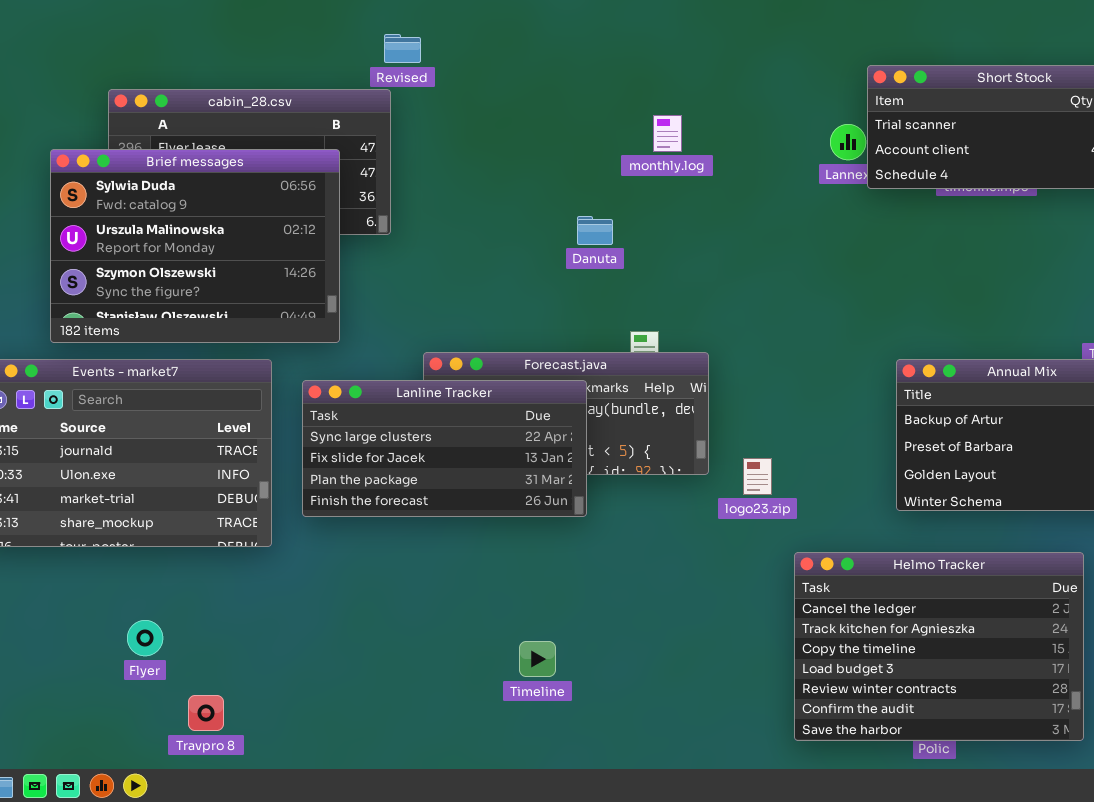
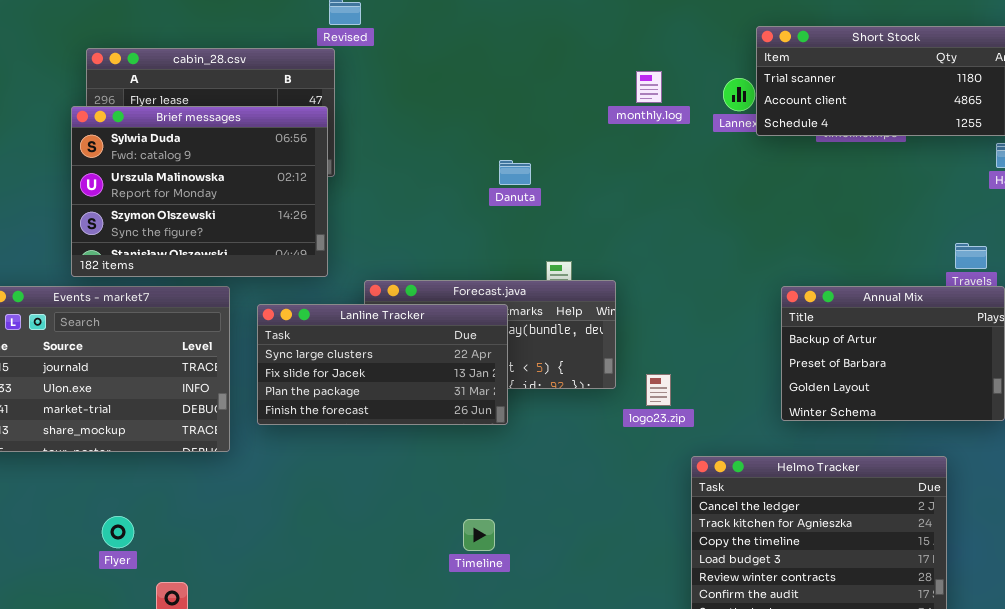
monthly.log: [653,115,682,152] -> [636,71,662,103], moved
Brief messages: [50,149,340,343] -> [71,106,328,277], moved
Timeline: [519,641,556,677] -> [463,519,495,551], moved

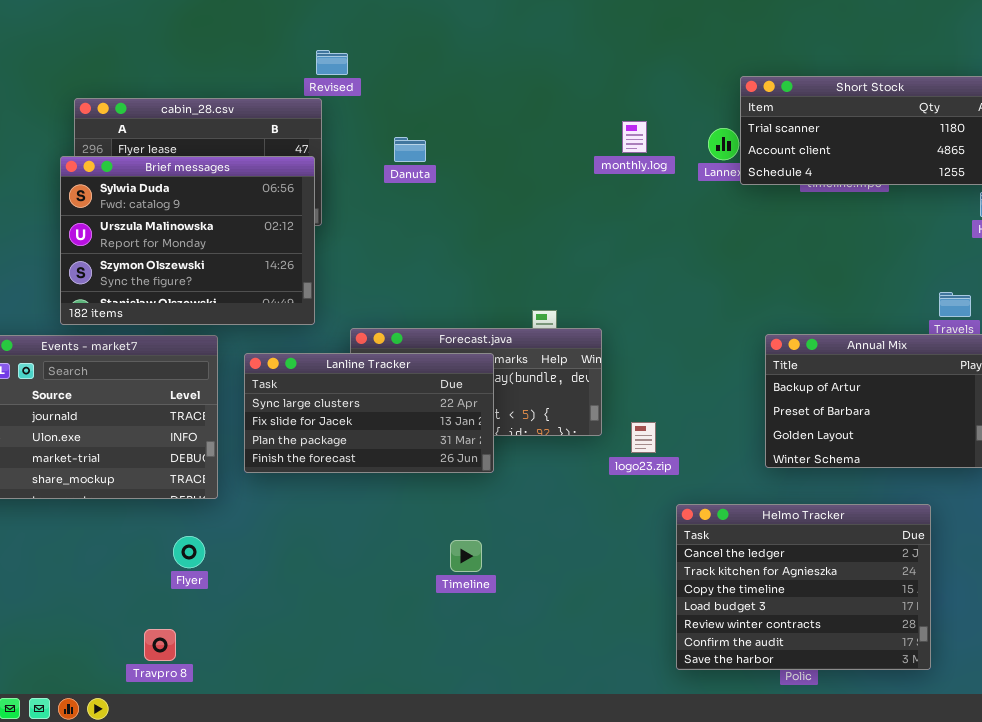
Danuta: [499,160,531,185] -> [394,137,426,162], moved
Flyer: [102,516,134,548] -> [173,536,205,568], moved
Timeline: [463,519,495,551] -> [450,540,482,572], moved

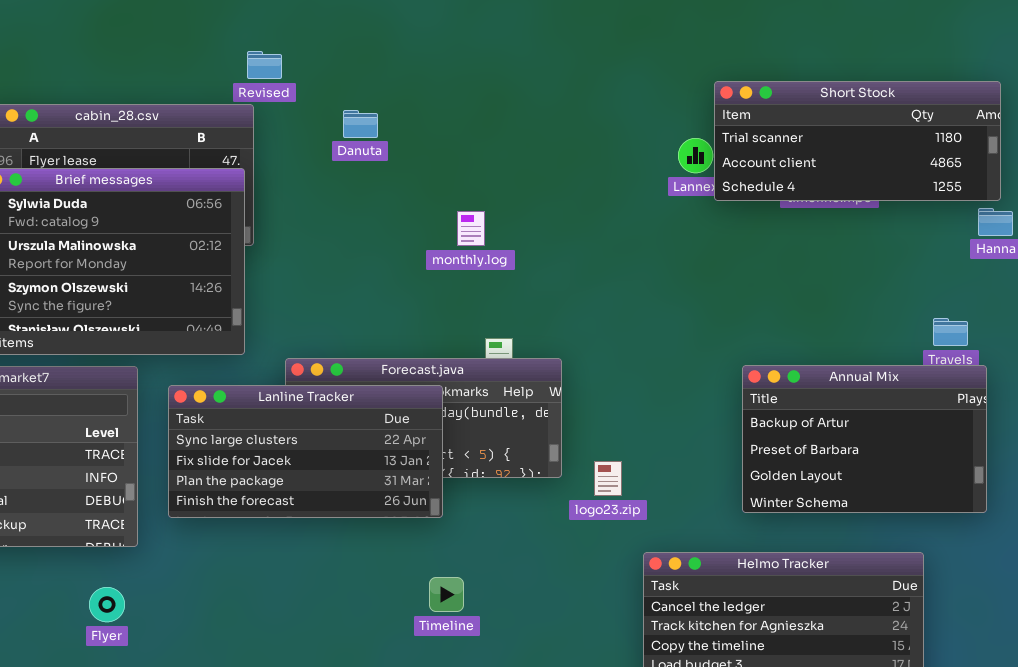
monthly.log: [622,121,647,153] -> [457,211,485,246], moved
Danuta: [394,137,426,162] -> [343,110,378,138], moved
Timeline: [450,540,482,572] -> [429,577,464,612], moved

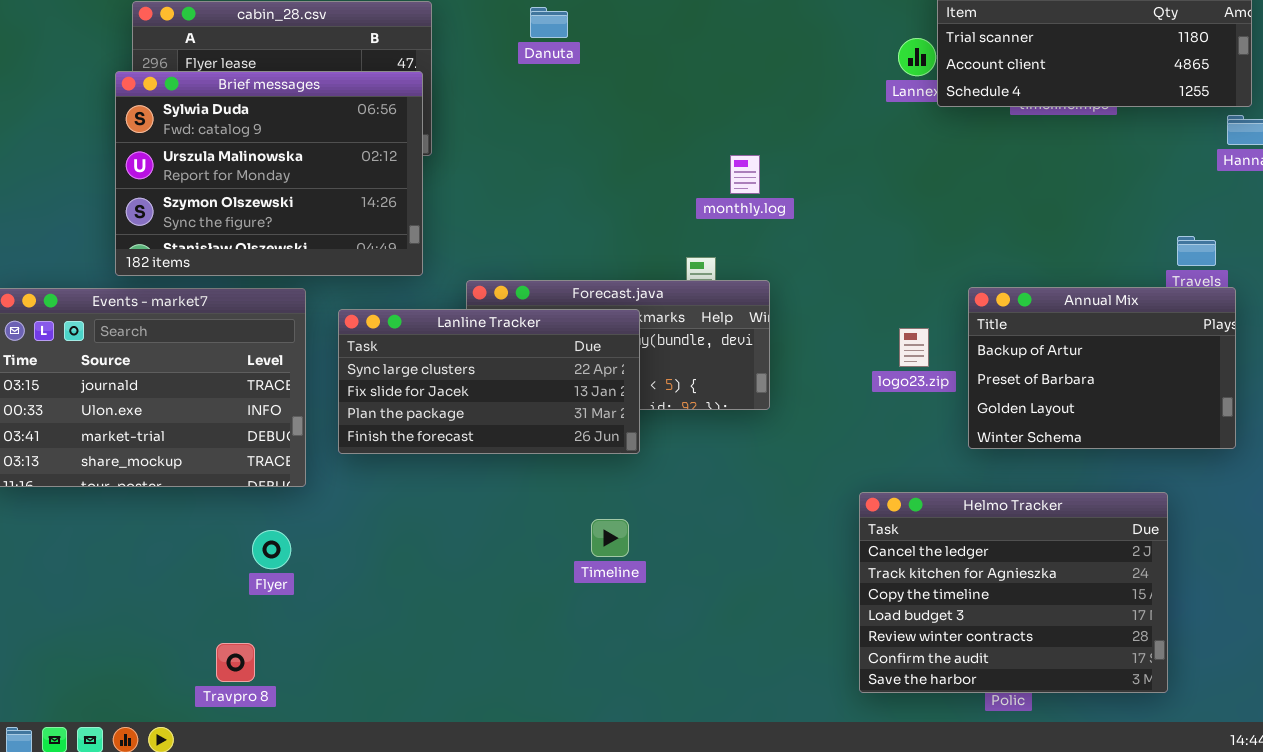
monthly.log: [457,211,485,246] -> [730,155,760,194], moved
logo23.zip: [594,461,622,496] -> [899,328,929,367], moved
Timeline: [429,577,464,612] -> [591,519,629,557], moved

